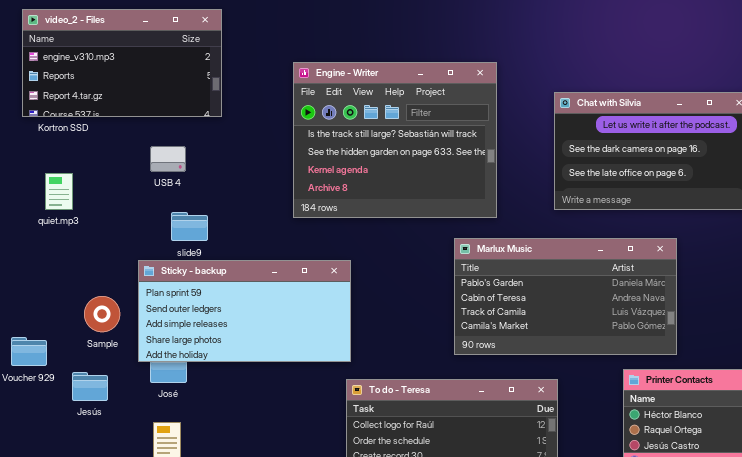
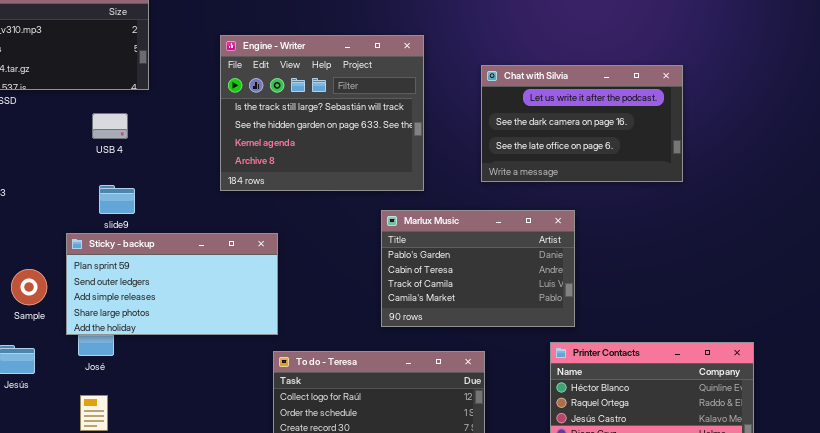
USB 4: [150,146,186,172] -> [92,113,128,139], moved
Marlux Music: [454,238,677,355] -> [381,210,575,327], resized

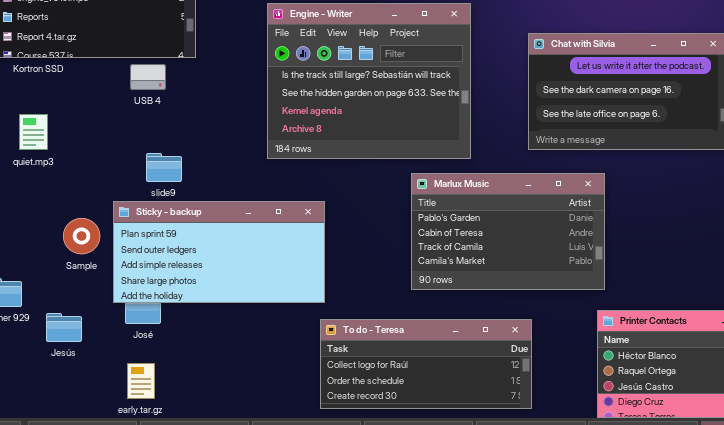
USB 4: [92,113,128,139] -> [130,64,166,90], moved
Marlux Music: [381,210,575,327] -> [411,173,605,290], moved
Sample: [11,269,47,305] -> [63,218,100,254], moved

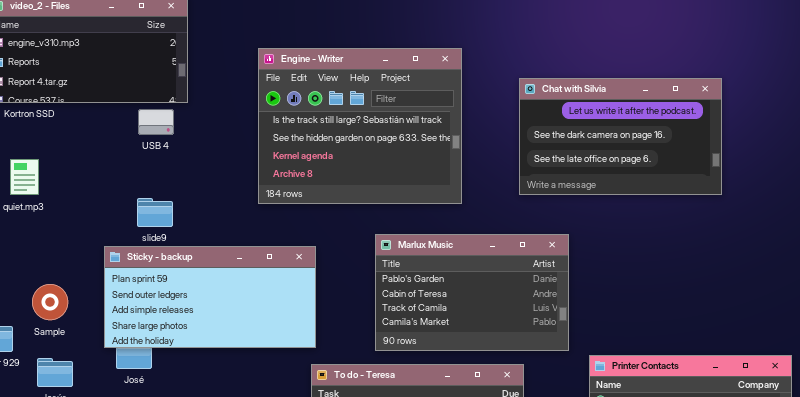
USB 4: [130,64,166,90] -> [138,109,174,135], moved
Marlux Music: [411,173,605,290] -> [375,234,569,351], moved
Sample: [63,218,100,254] -> [32,284,68,320], moved

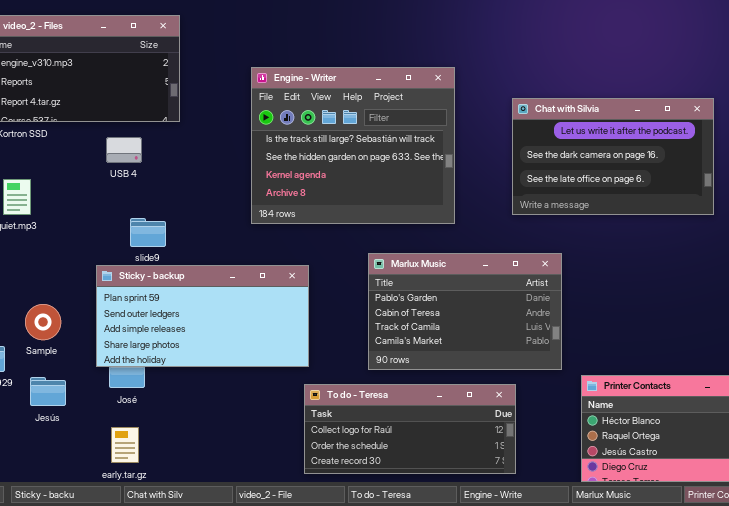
USB 4: [138,109,174,135] -> [106,137,142,163], moved

